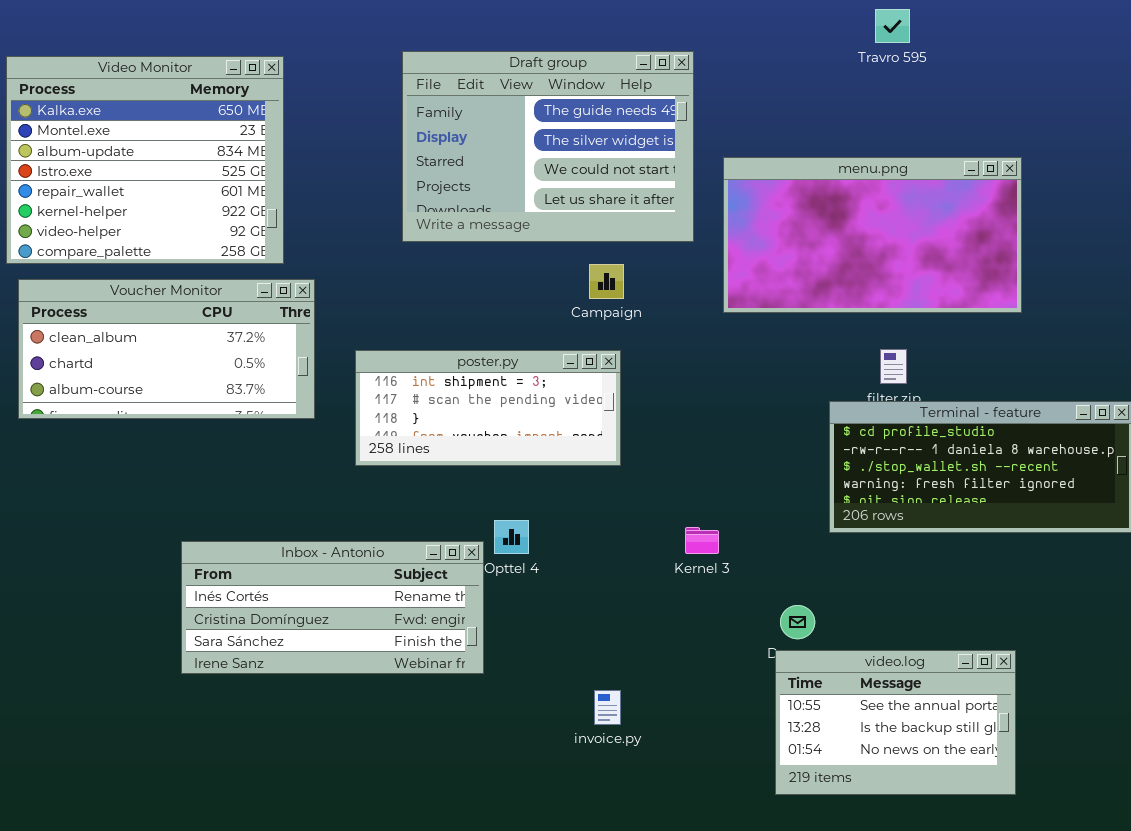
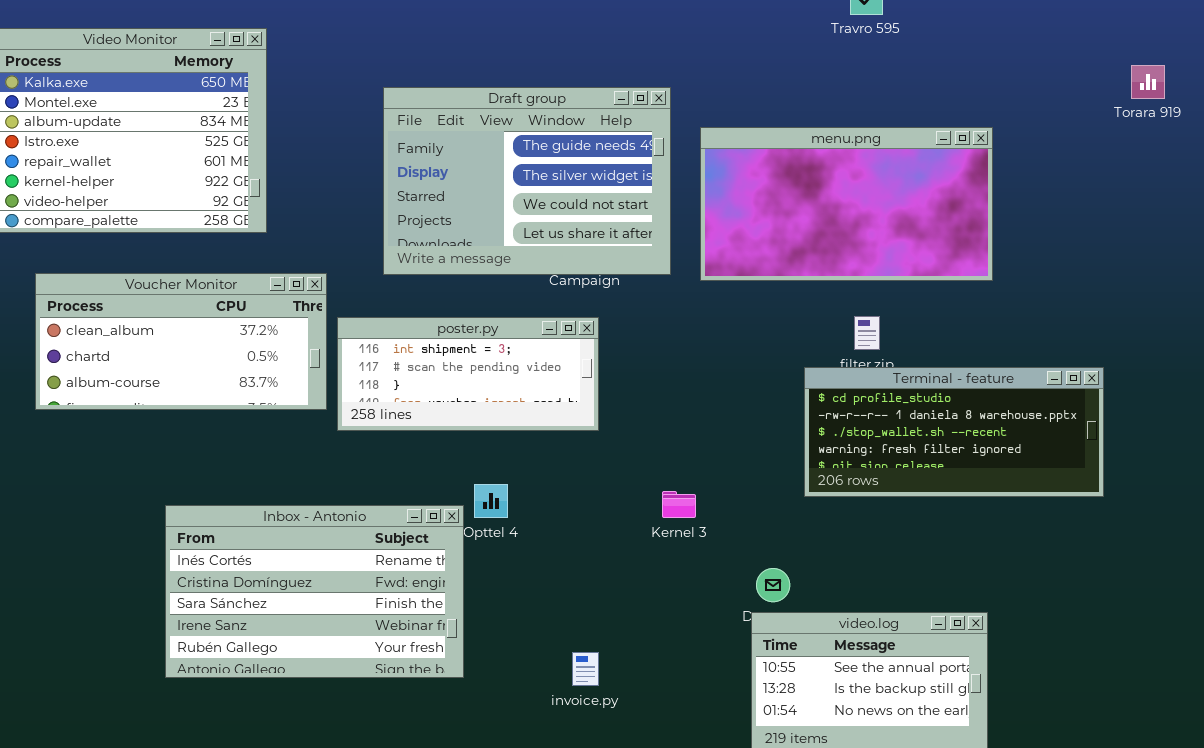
Draft group: [402,51,694,242] -> [383,87,671,275], moved
Voucher Monitor: [18,279,315,419] -> [35,273,327,410], moved
Inbox - Antonio: [181,541,484,674] -> [165,505,464,678], resized

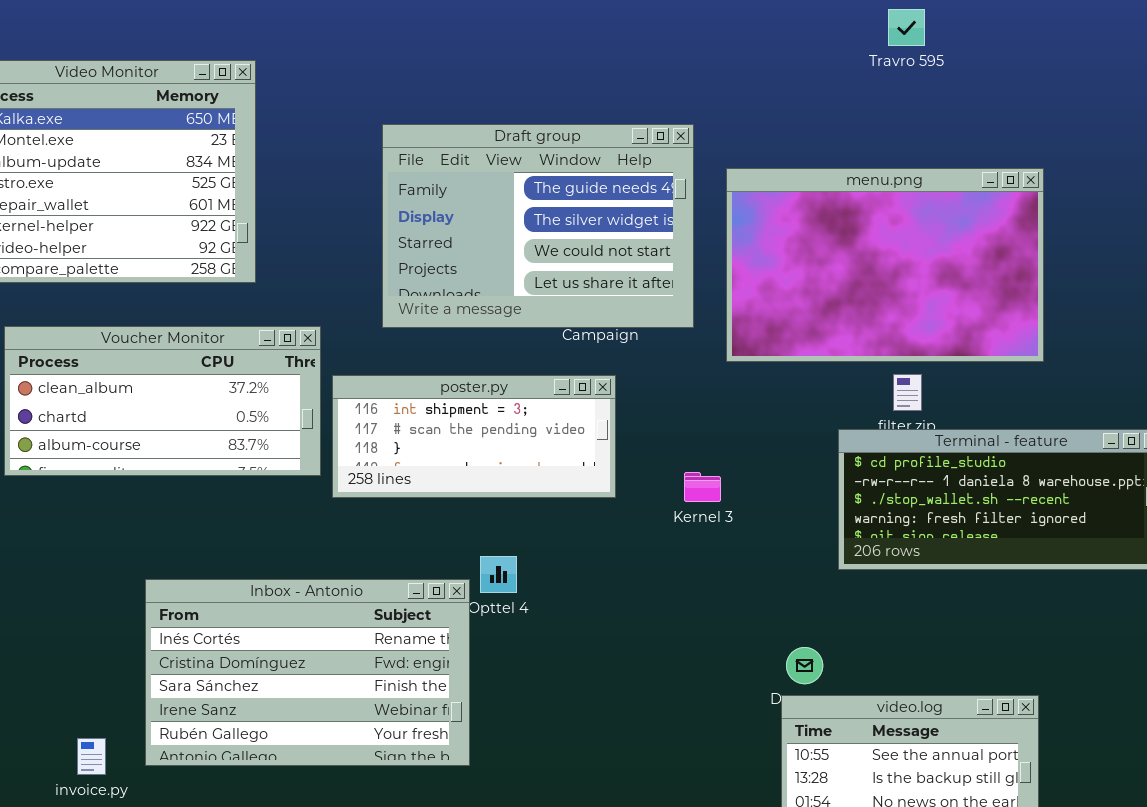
menu.png: [700,127,993,281] -> [726,168,1044,362], resized
Kernel 3: [662,491,696,518] -> [684,472,721,502], moved
invoice.py: [572,652,599,686] -> [77,738,106,775], moved

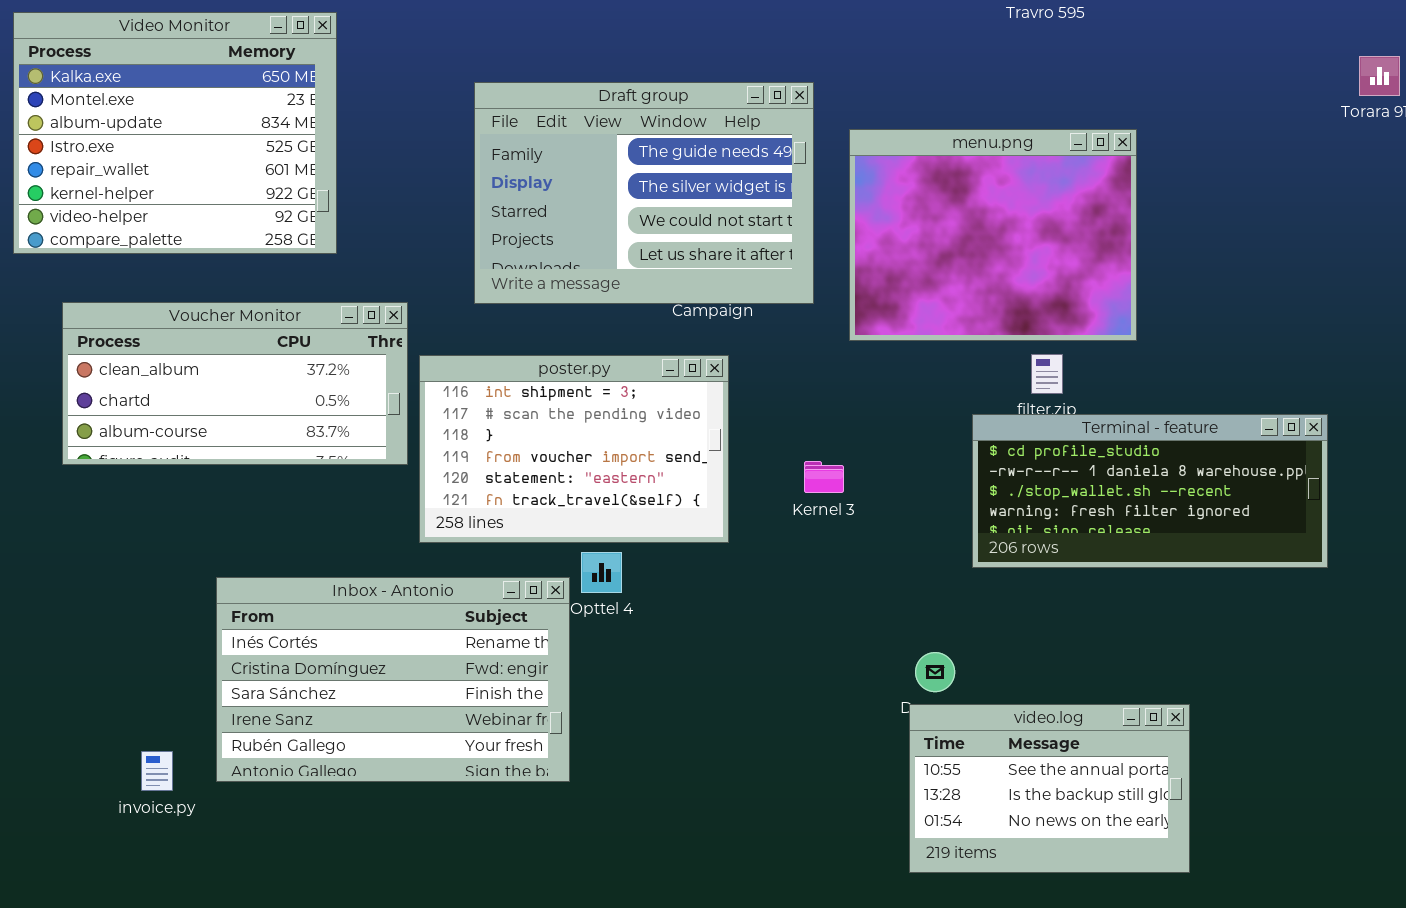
menu.png: [726,168,1044,362] -> [849,129,1137,341], resized
poster.py: [332,375,616,498] -> [419,355,729,543], resized

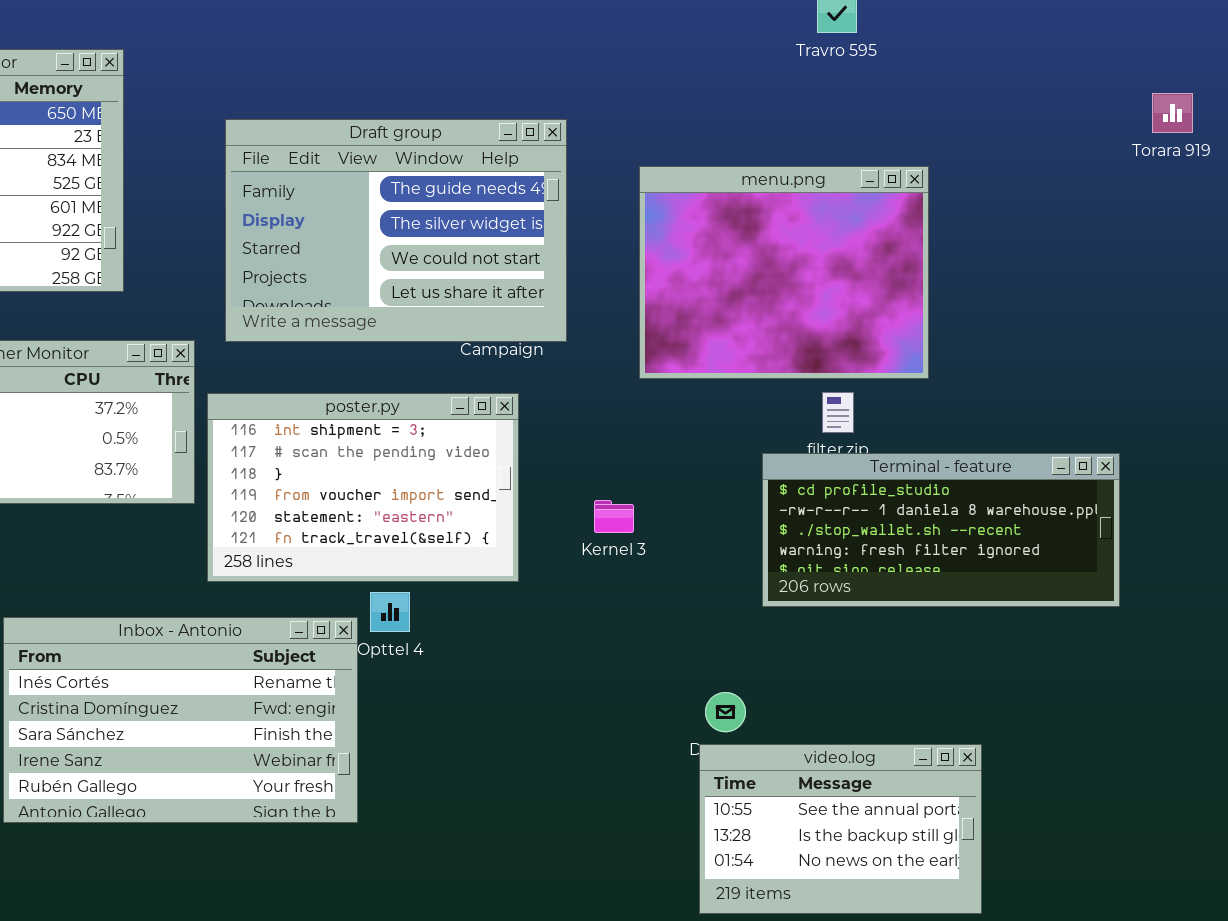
Draft group: [474,82,814,304] -> [225,119,567,342], moved

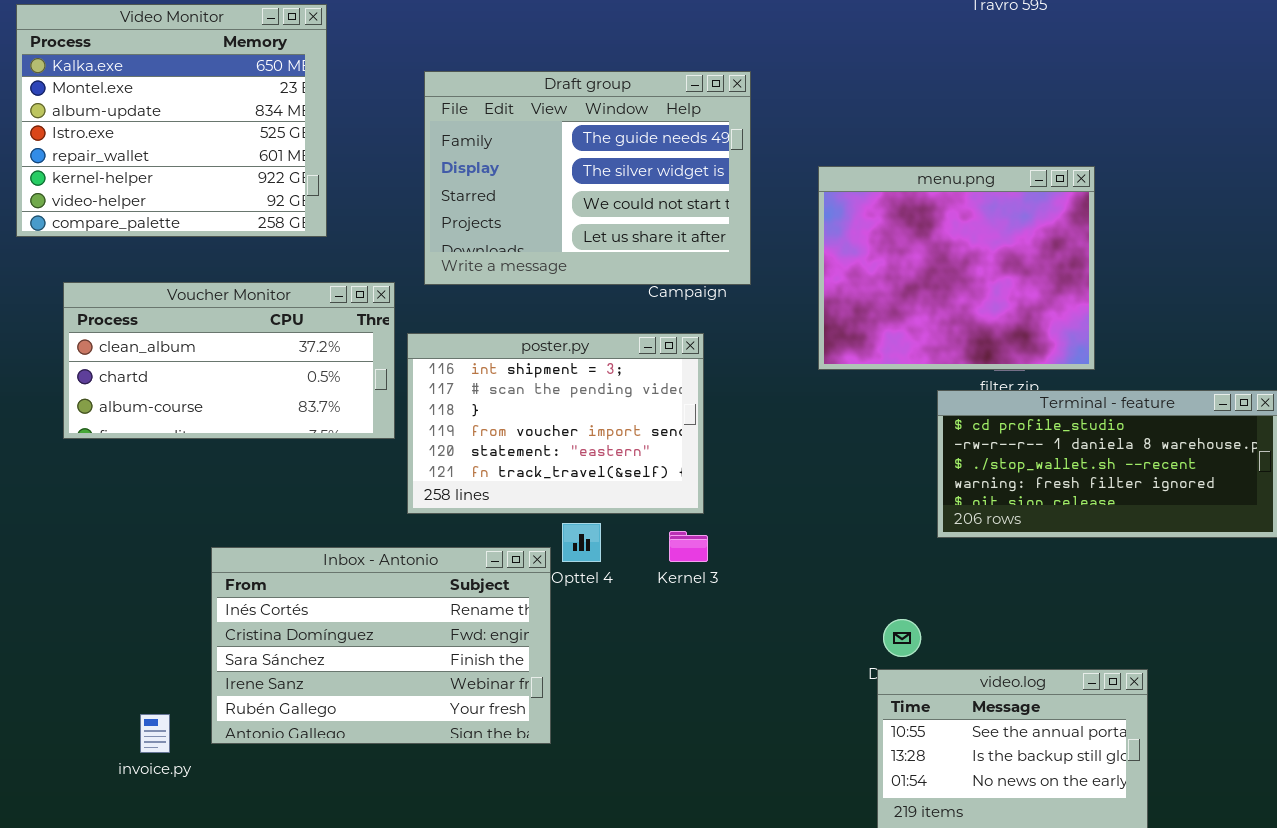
menu.png: [639,166,929,379] -> [818,166,1095,370], moved
Kernel 3: [594,500,634,533] -> [669,531,708,562], moved

